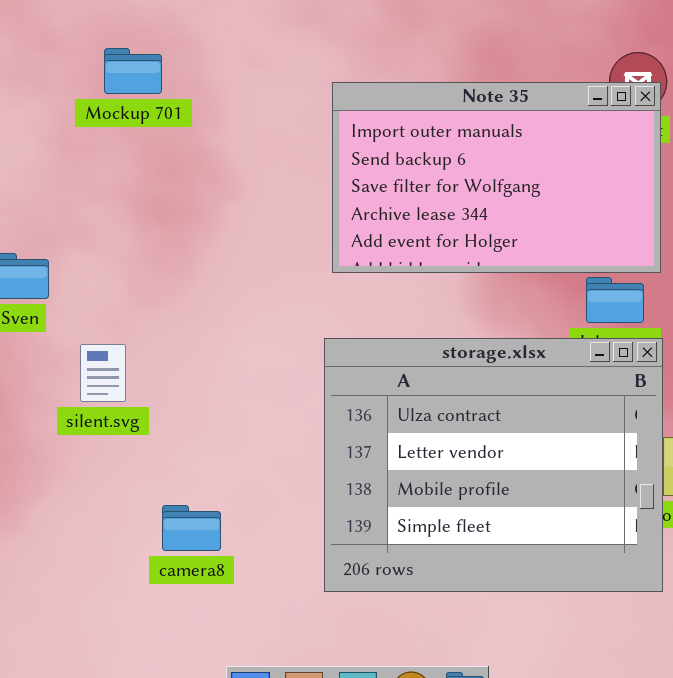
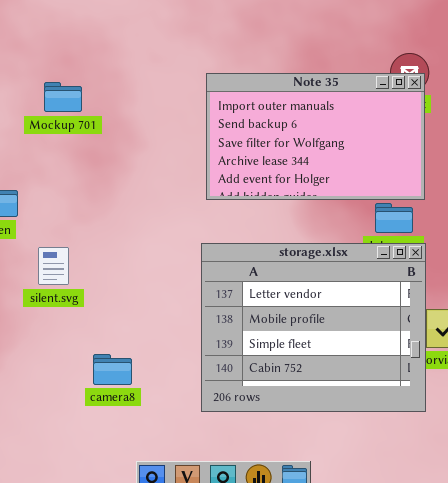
Mockup 701: [104,48,162,94] -> [44,82,82,112], moved
storage.xlsx: [324,338,663,592] -> [201,243,426,412], scrolled down 1 row

